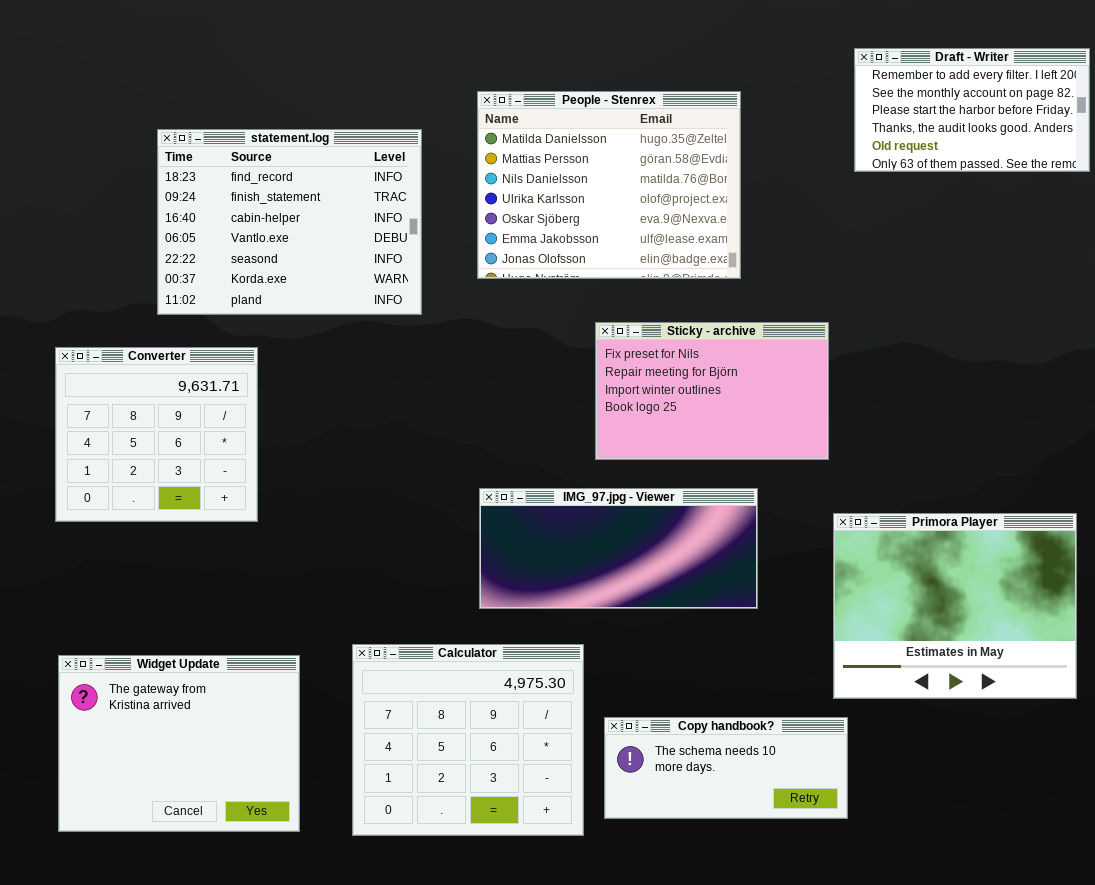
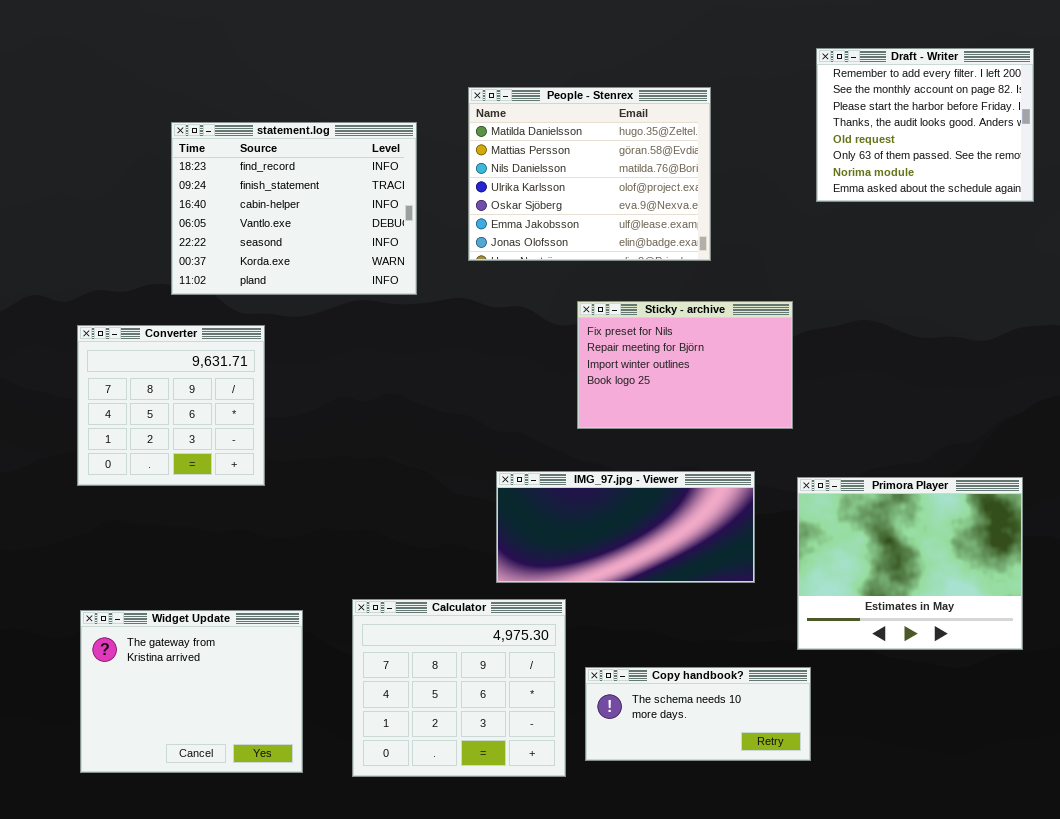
Draft - Writer: [854,48,1090,172] -> [816,48,1034,202], resized
IMG_97.jpg - Viewer: [479,488,758,609] -> [496,471,755,583], moved

